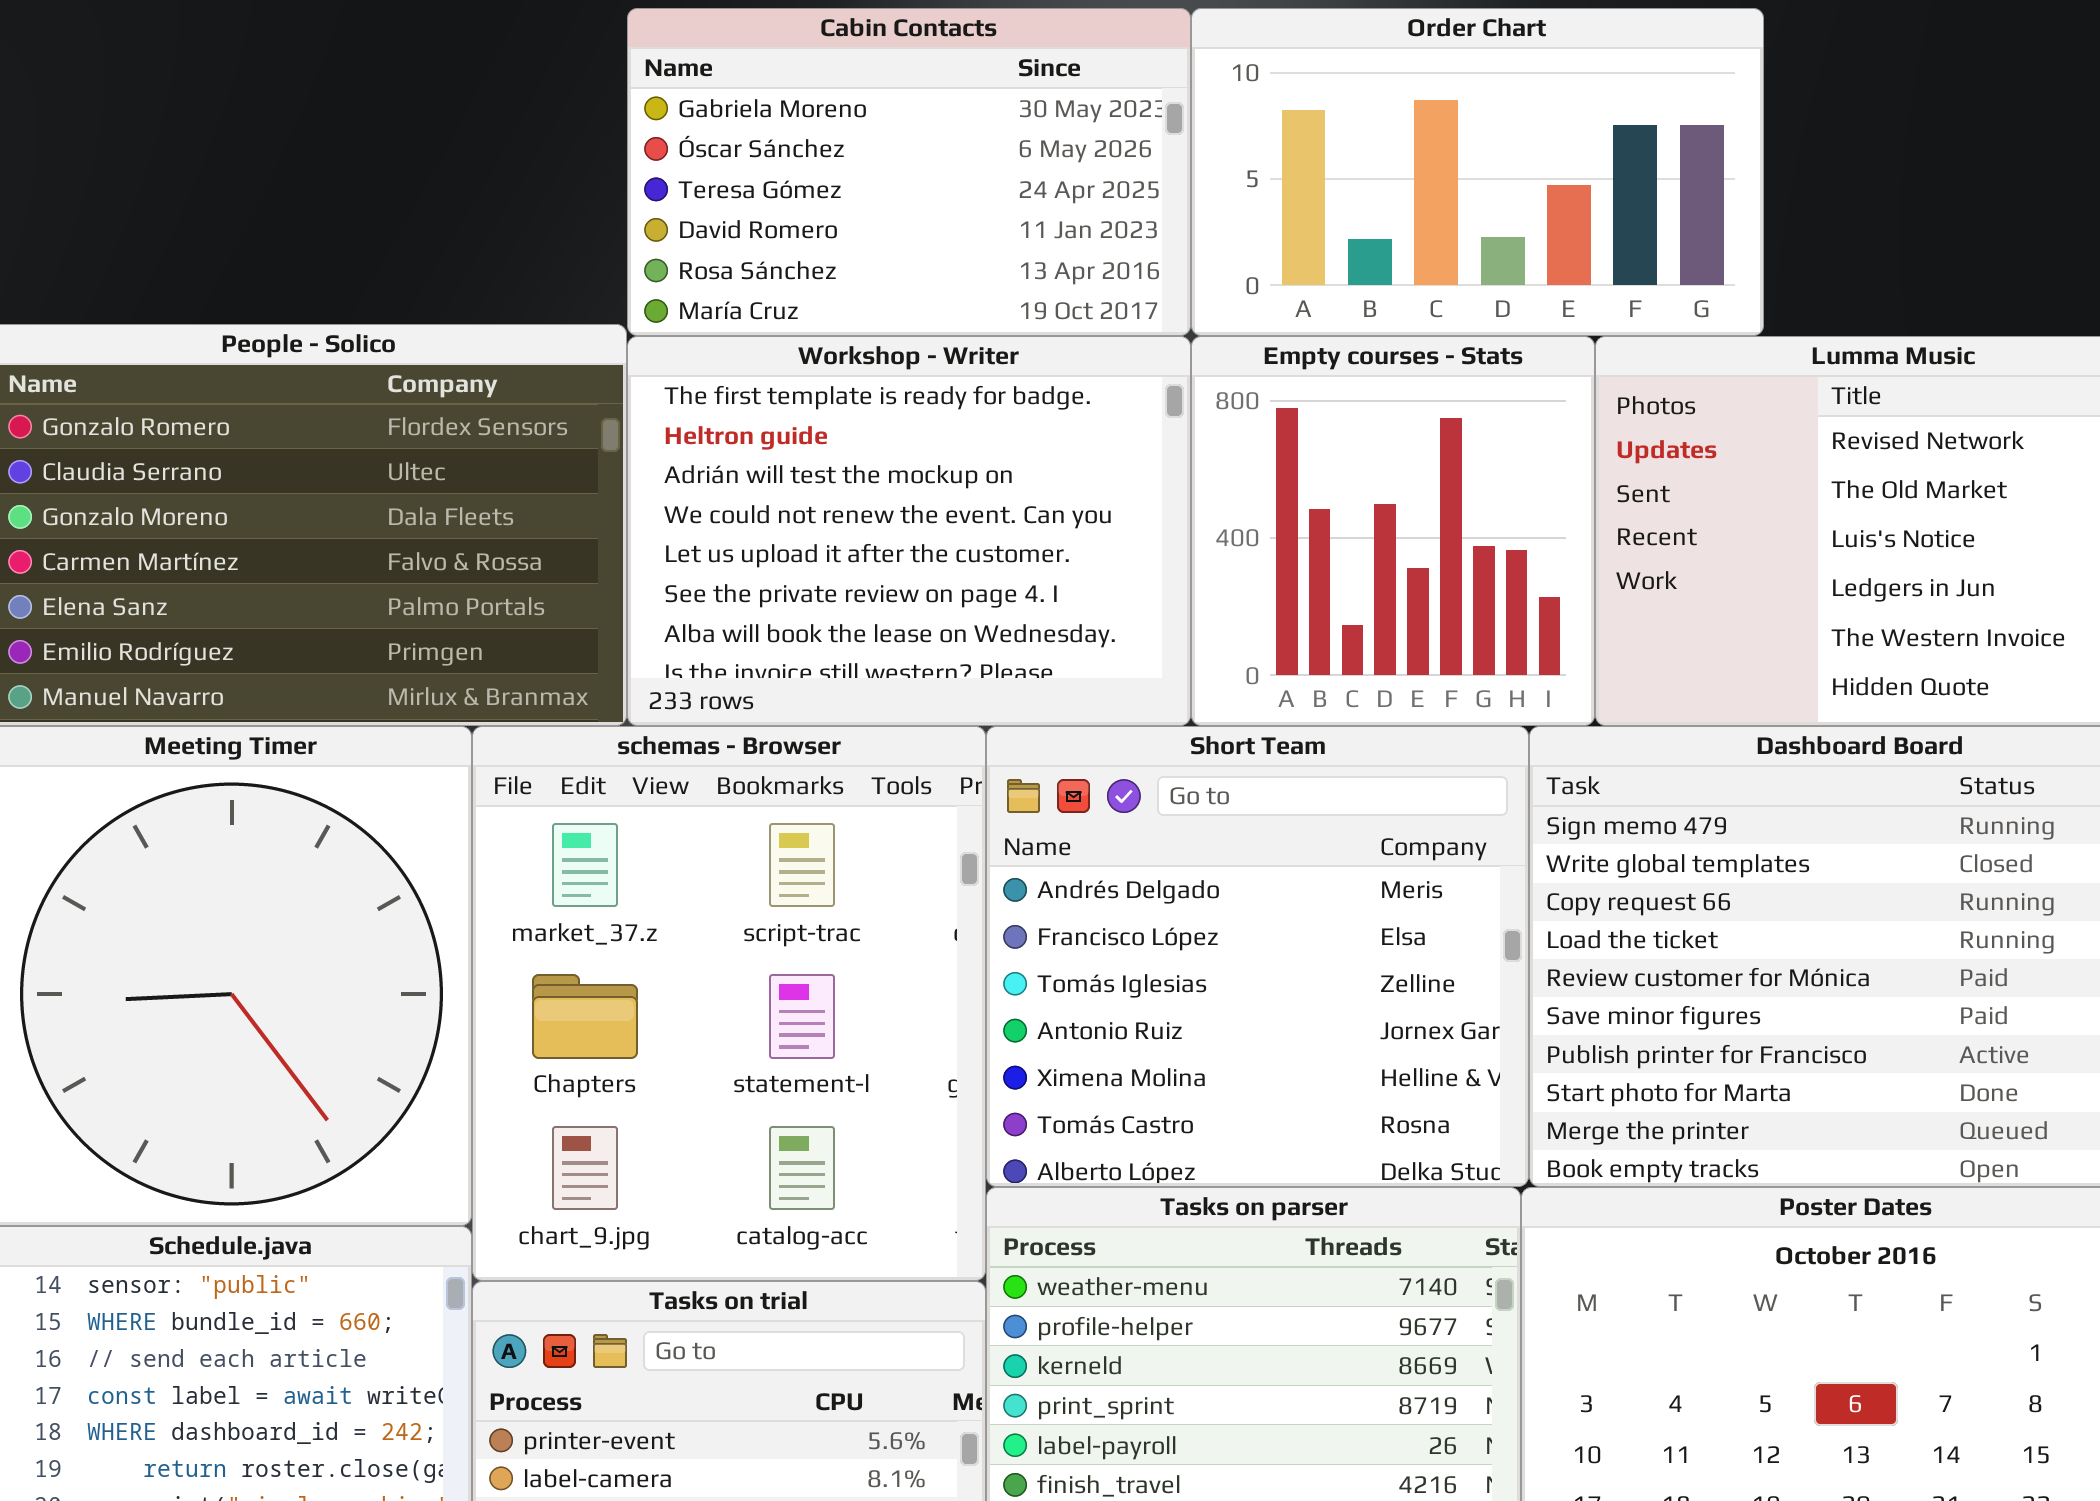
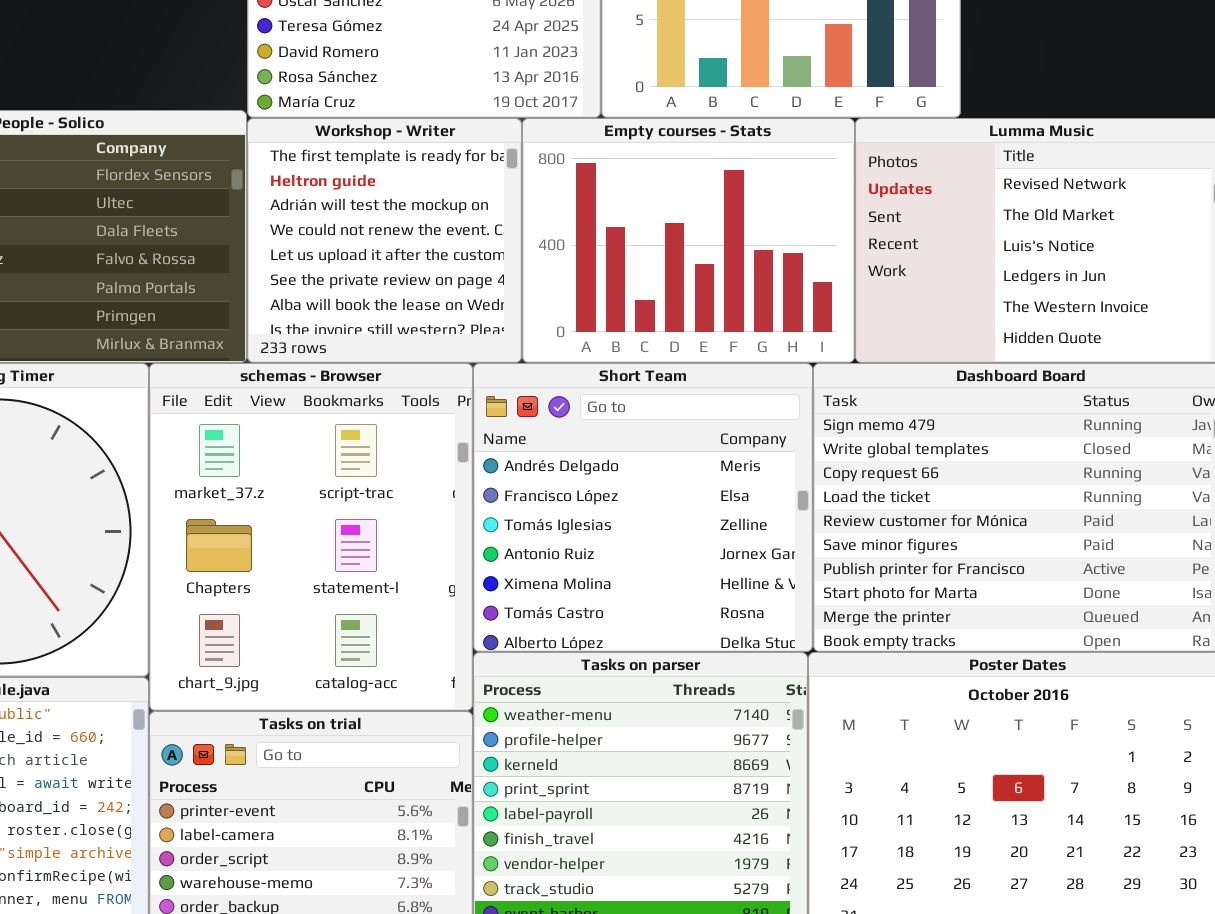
Workshop - Writer: [627,336,1191,726] -> [247,118,522,363], resized
Empty courses - Stats: [1191,336,1595,726] -> [522,118,855,363], resized

